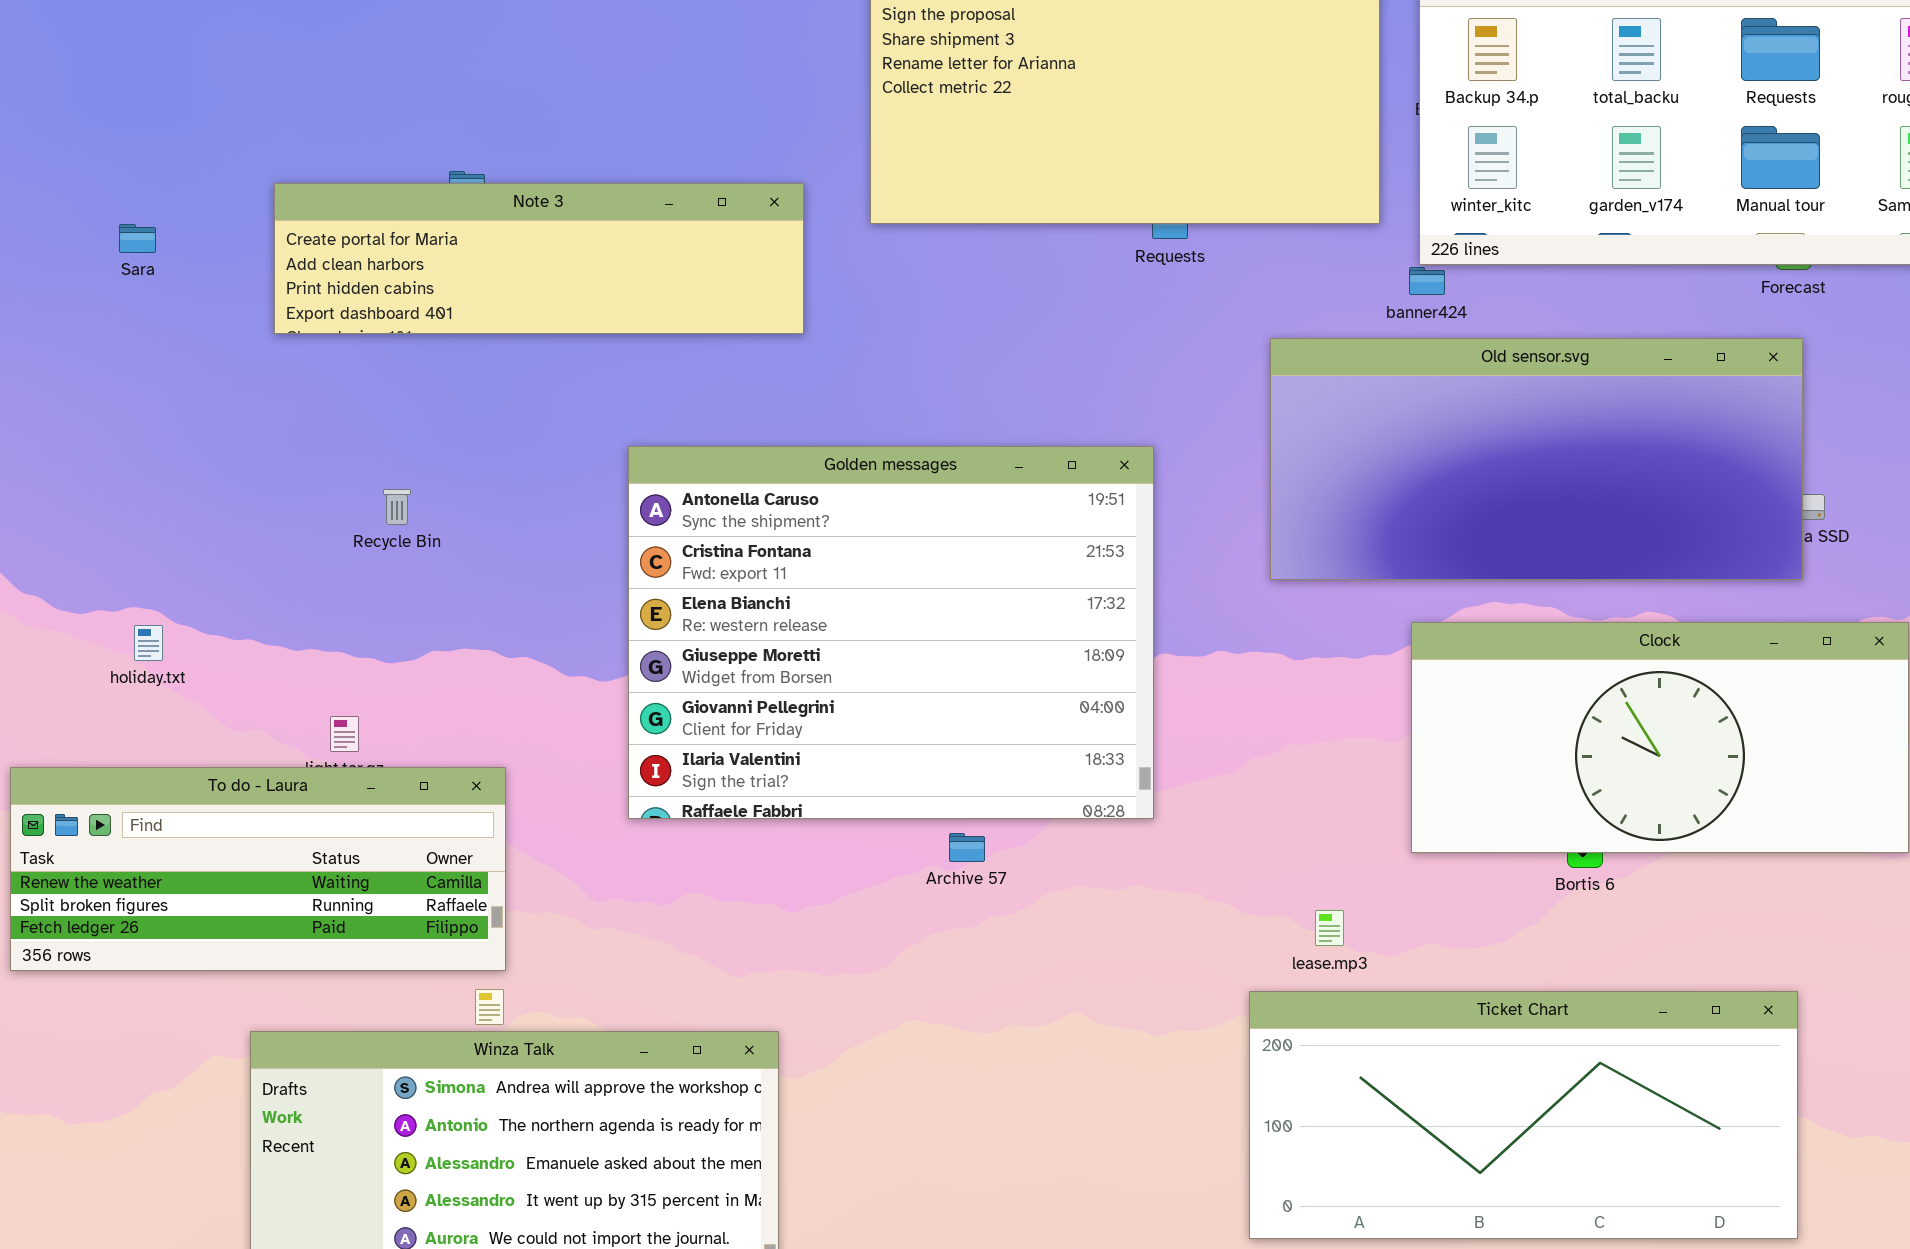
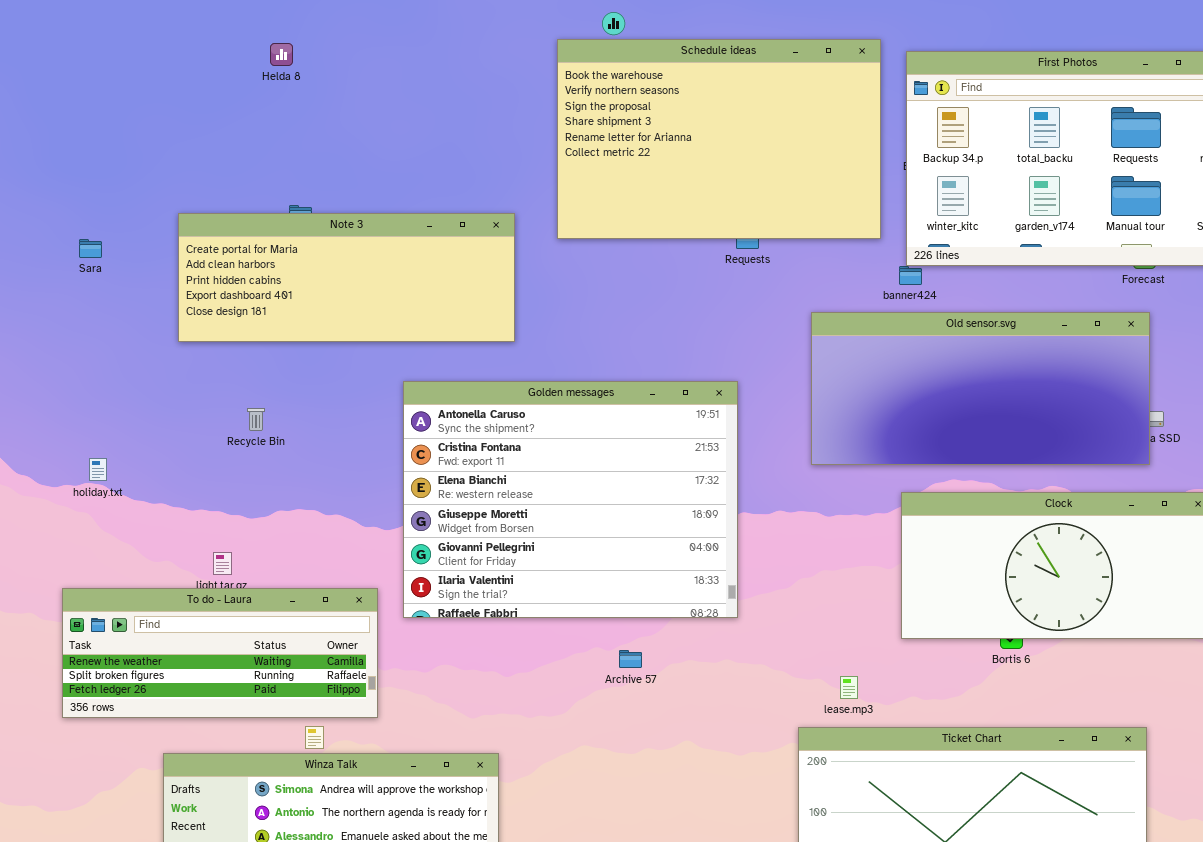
Note 3: [274,183,804,334] -> [178,213,515,342], resized
holiday.txt: [134,625,163,661] -> [89,458,107,481], moved
To do - Laura: [10,767,506,971] -> [62,588,378,718], moved
Archive 57: [949,833,985,862] -> [619,650,642,668], moved

